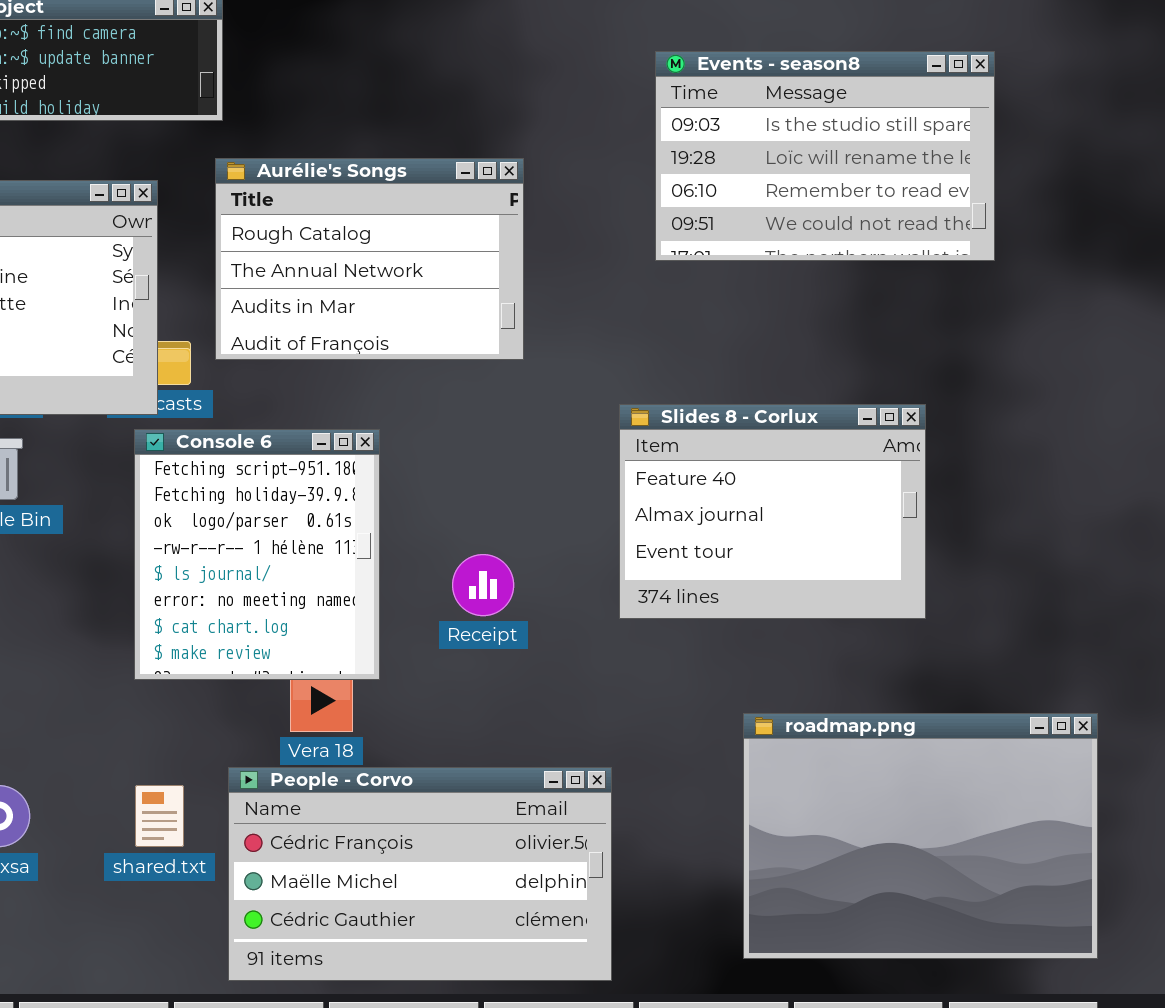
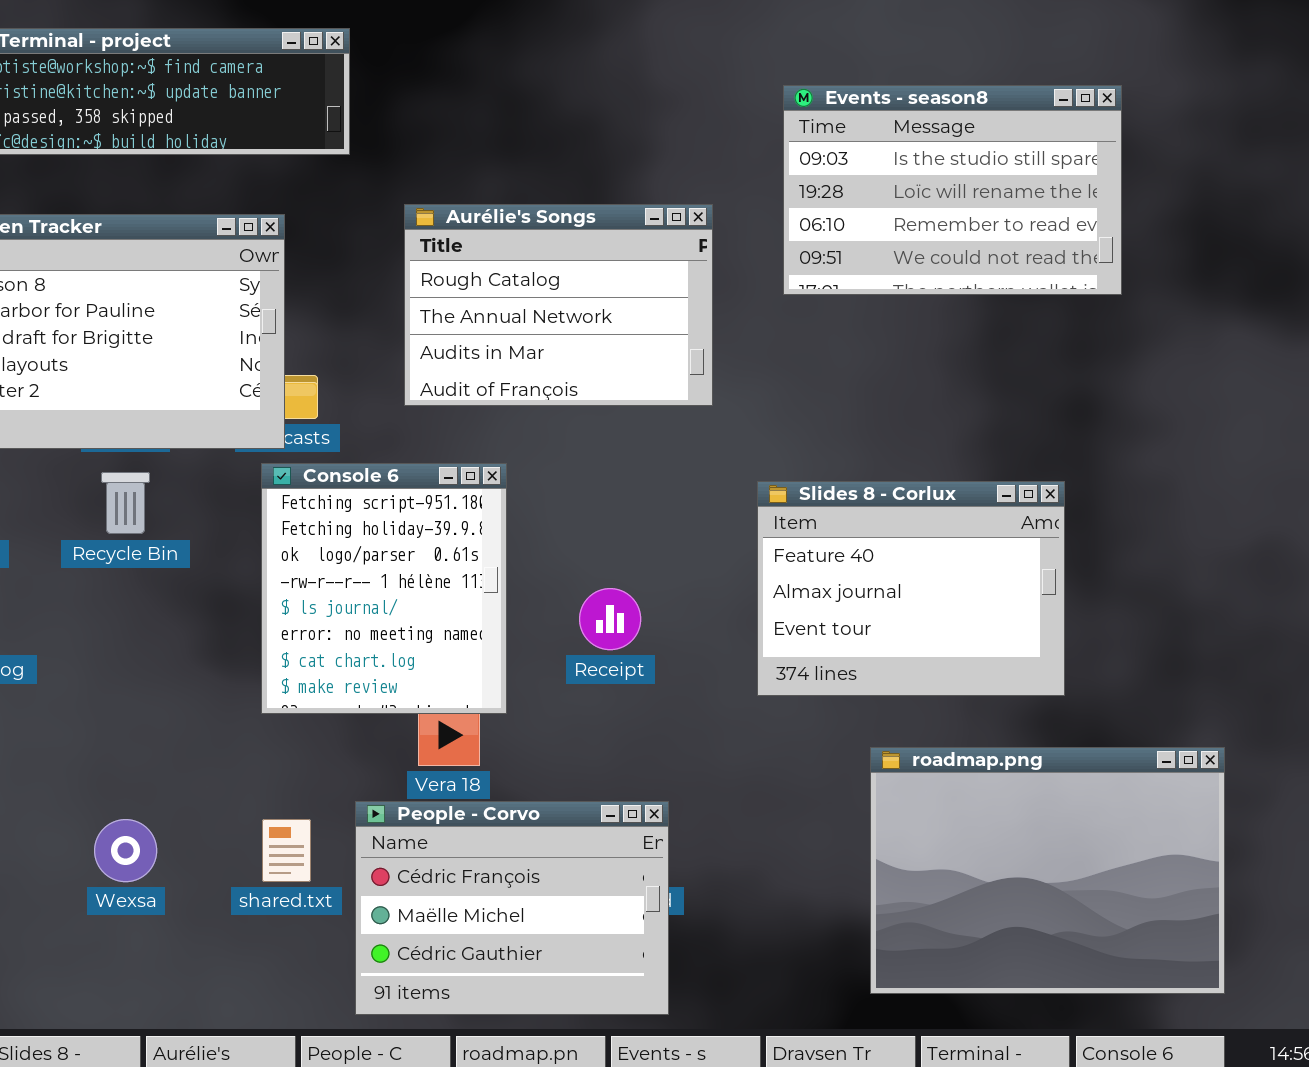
Aurélie's Songs: [215,158,524,360] -> [404,204,713,406], moved
Slides 8 - Corlux: [619,404,926,619] -> [757,481,1065,696], moved
People - Corvo: [228,767,612,981] -> [355,801,669,1015], resized

